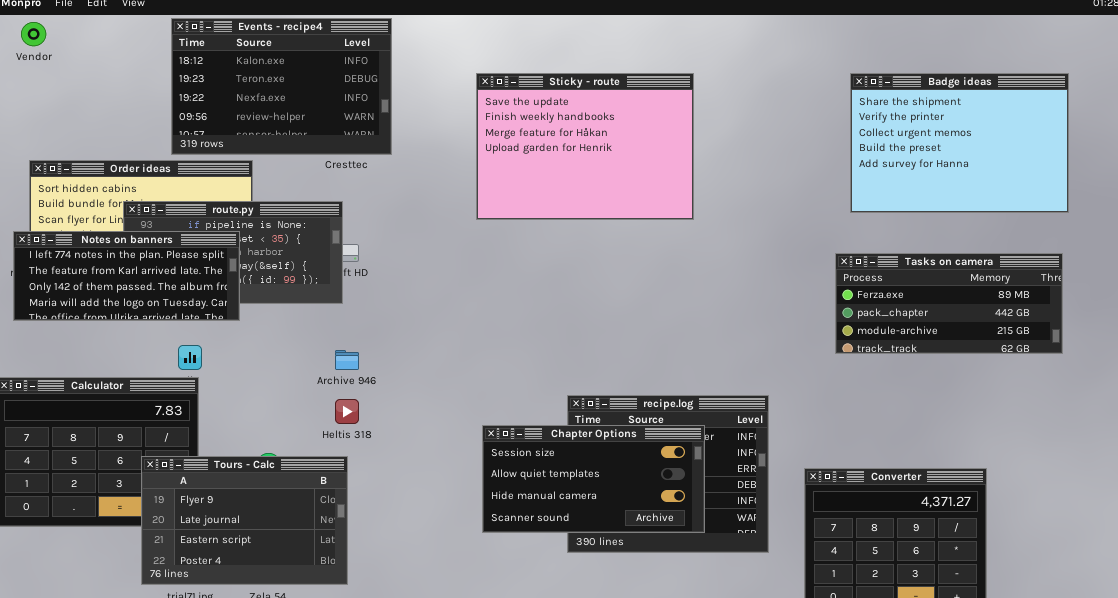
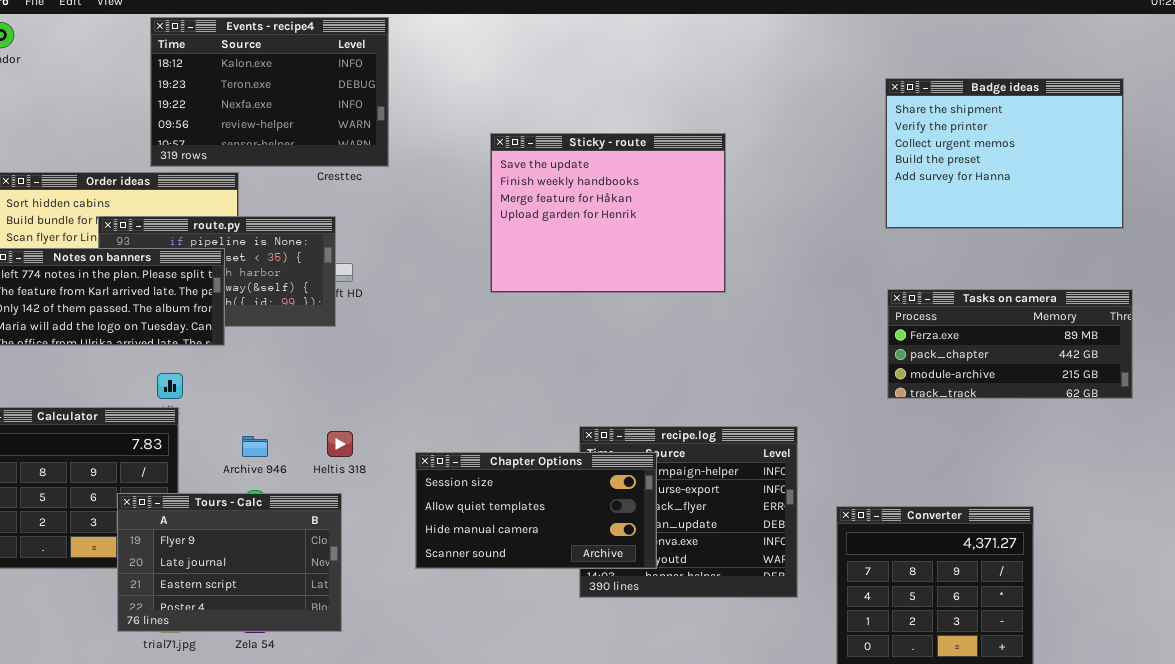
Sticky - route: [476,73,694,220] -> [490,133,726,293], moved
Tasks on camera: [835,253,1063,354] -> [887,289,1133,399], moved
Archive 946: [335,350,359,370] -> [242,436,268,457], moved
Chapter Options: [482,425,705,533] -> [415,452,657,569], moved

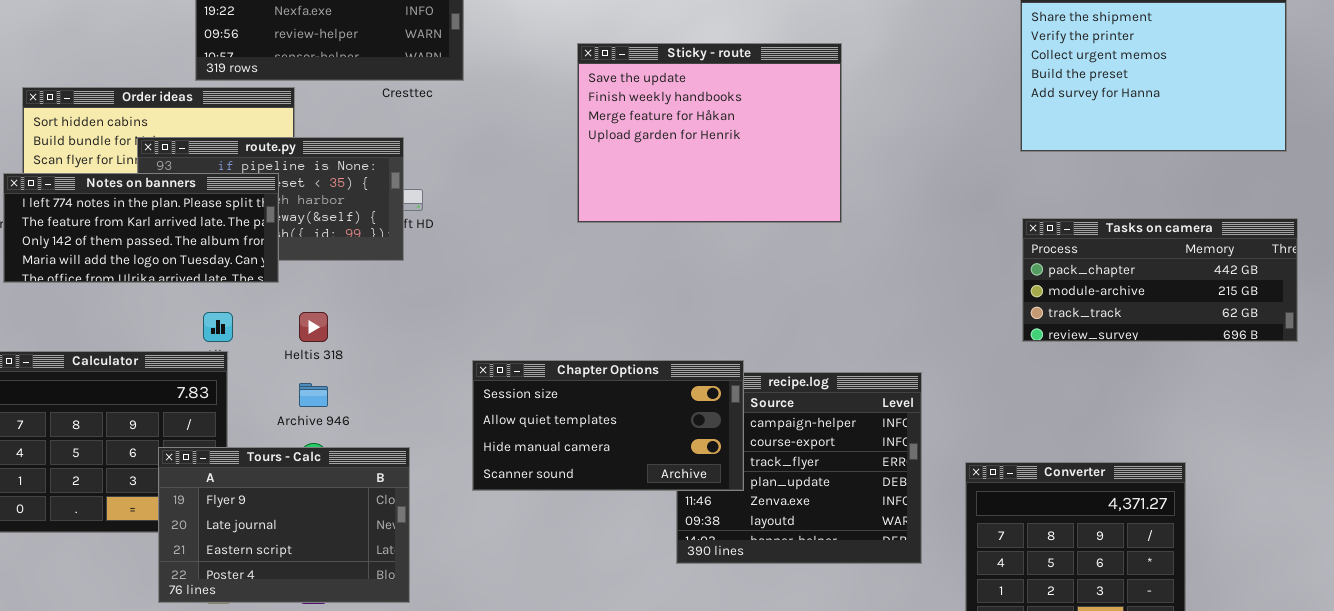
Tasks on camera: [887,289,1133,399] -> [1022,218,1298,342], scrolled down 1 row
Heltis 318: [327,431,353,457] -> [299,312,328,342], moved
Chapter Options: [415,452,657,569] -> [472,360,744,491], moved

